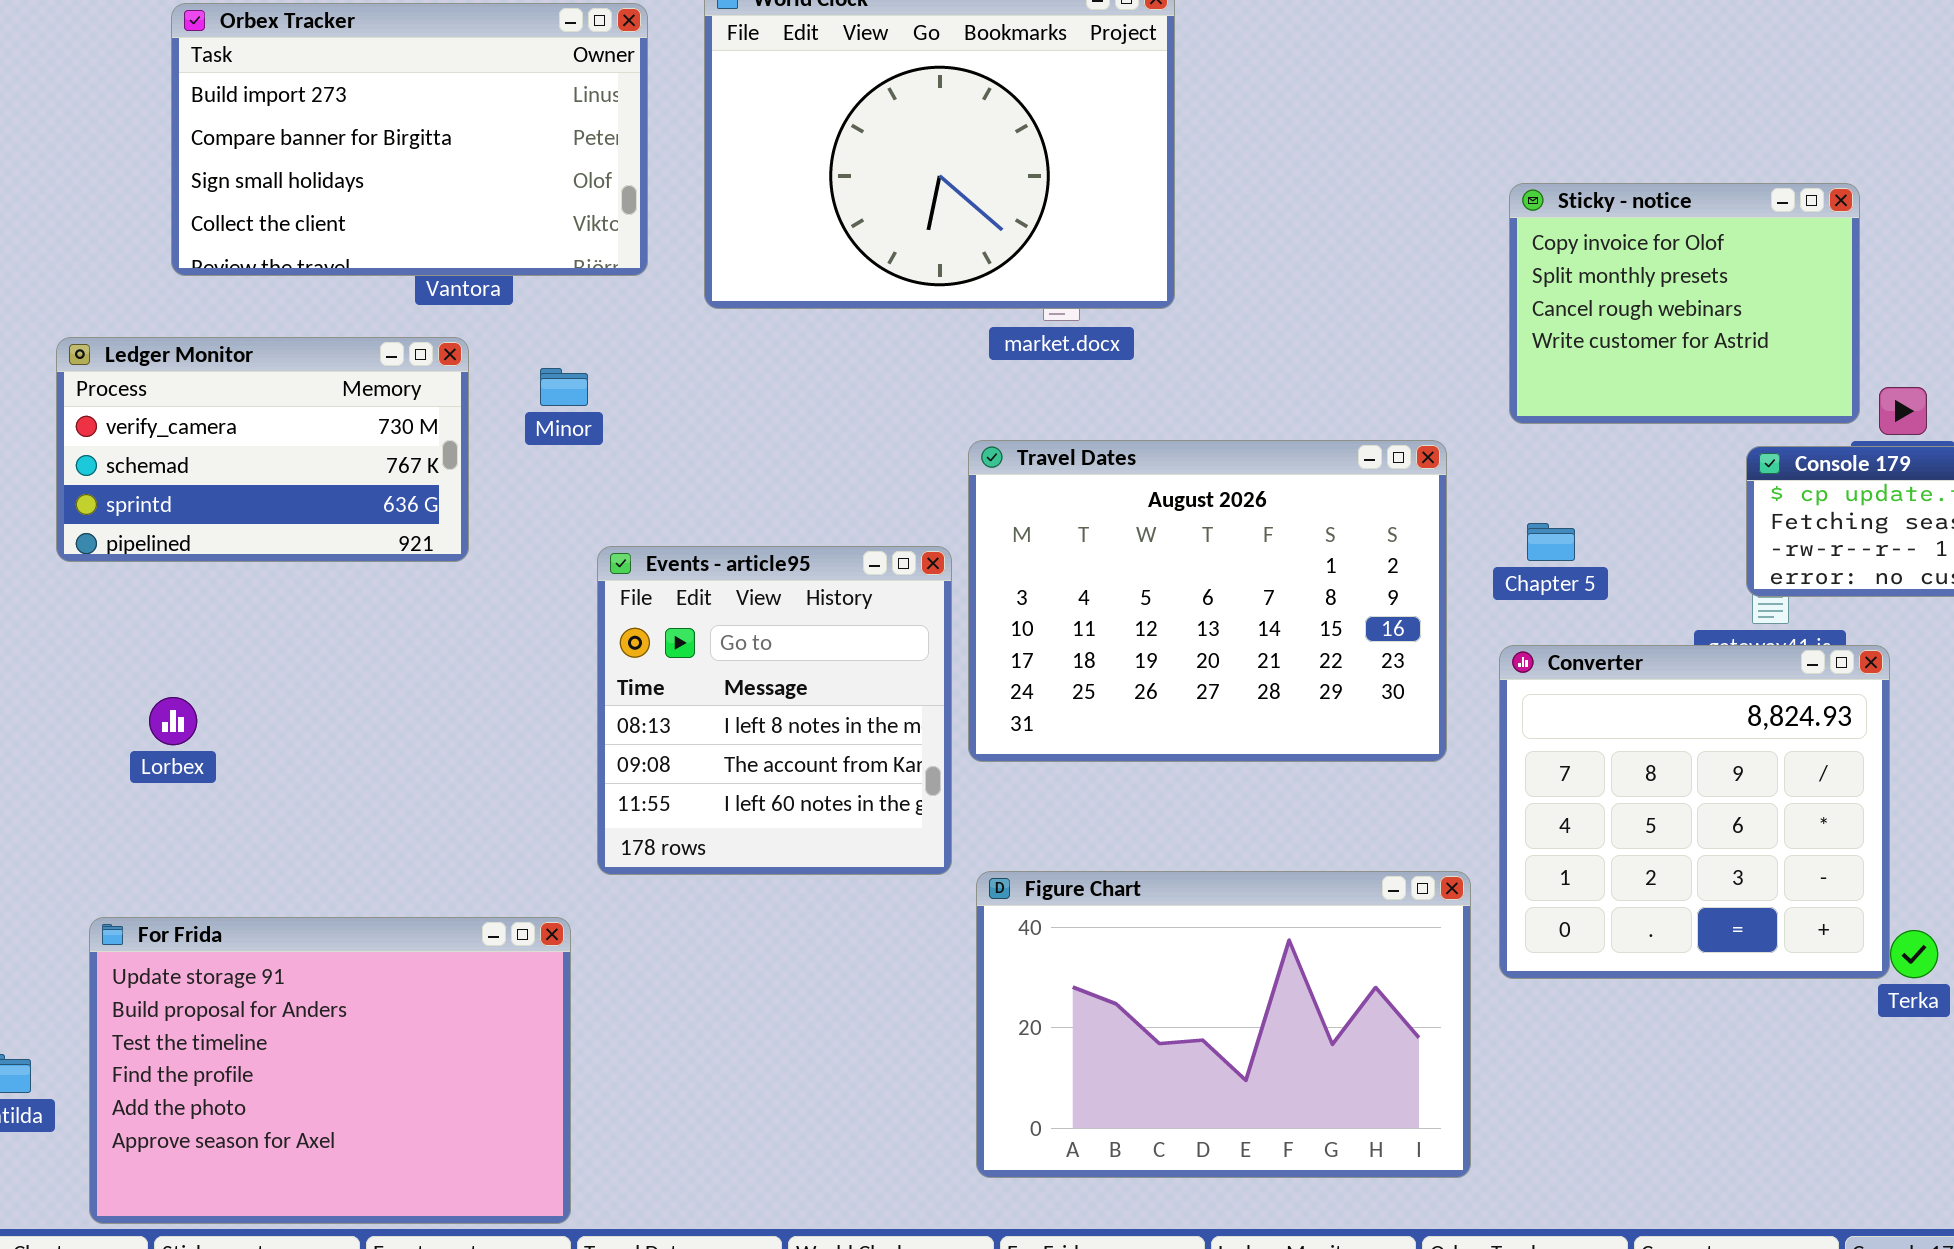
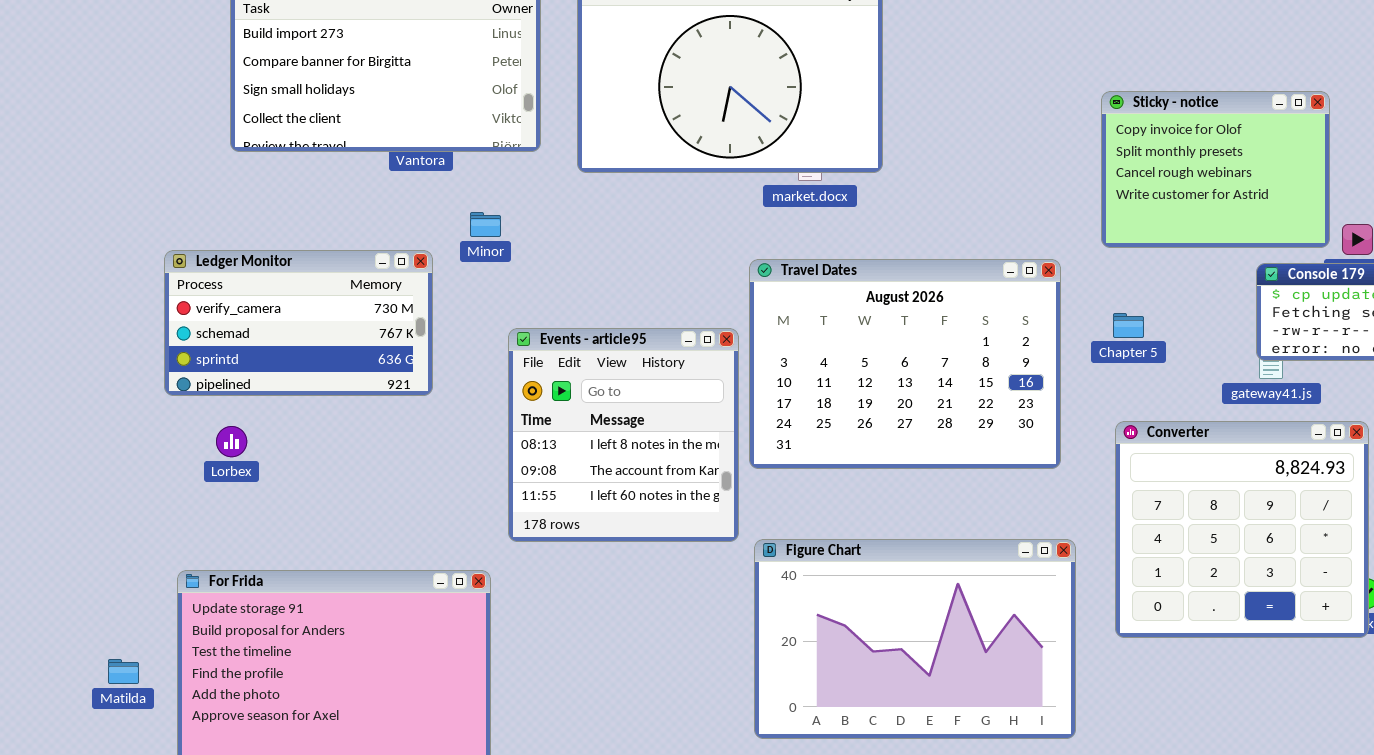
Ledger Monitor: [56,337,469,562] -> [164,250,433,396], moved
Converter: [1499,645,1890,979] -> [1115,421,1369,638], moved

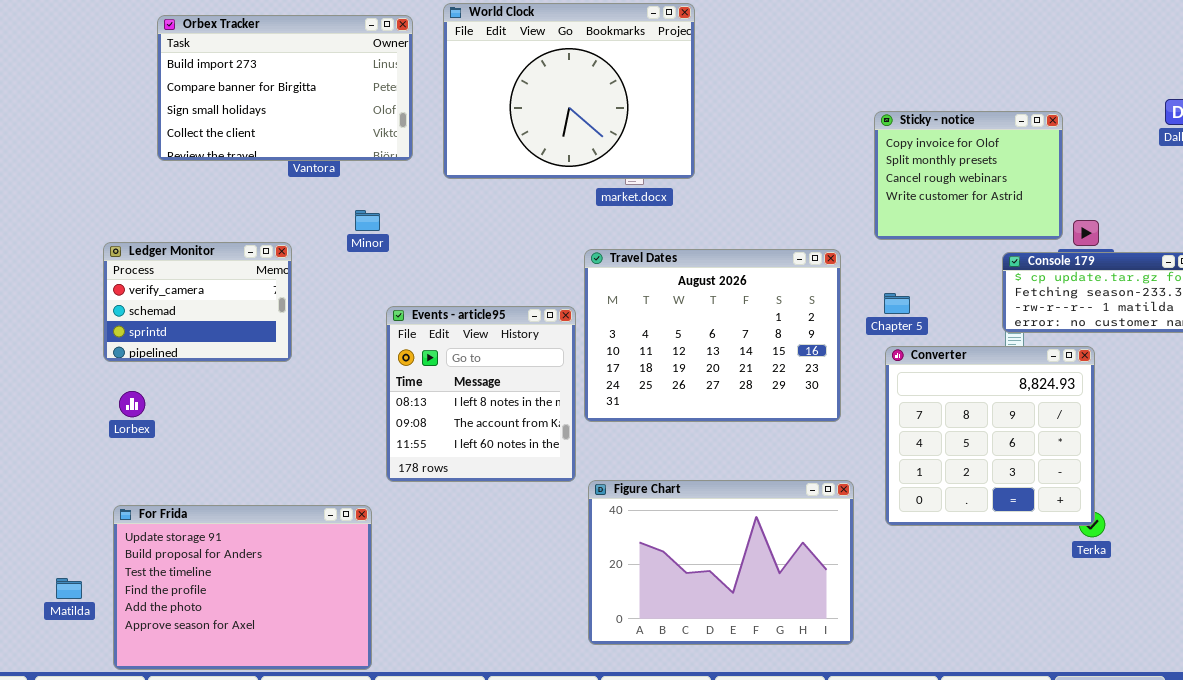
Ledger Monitor: [164,250,433,396] -> [103,242,292,362], resized
Converter: [1115,421,1369,638] -> [885,346,1095,526], moved
Lorbex: [216,426,247,457] -> [119,391,145,417], moved

